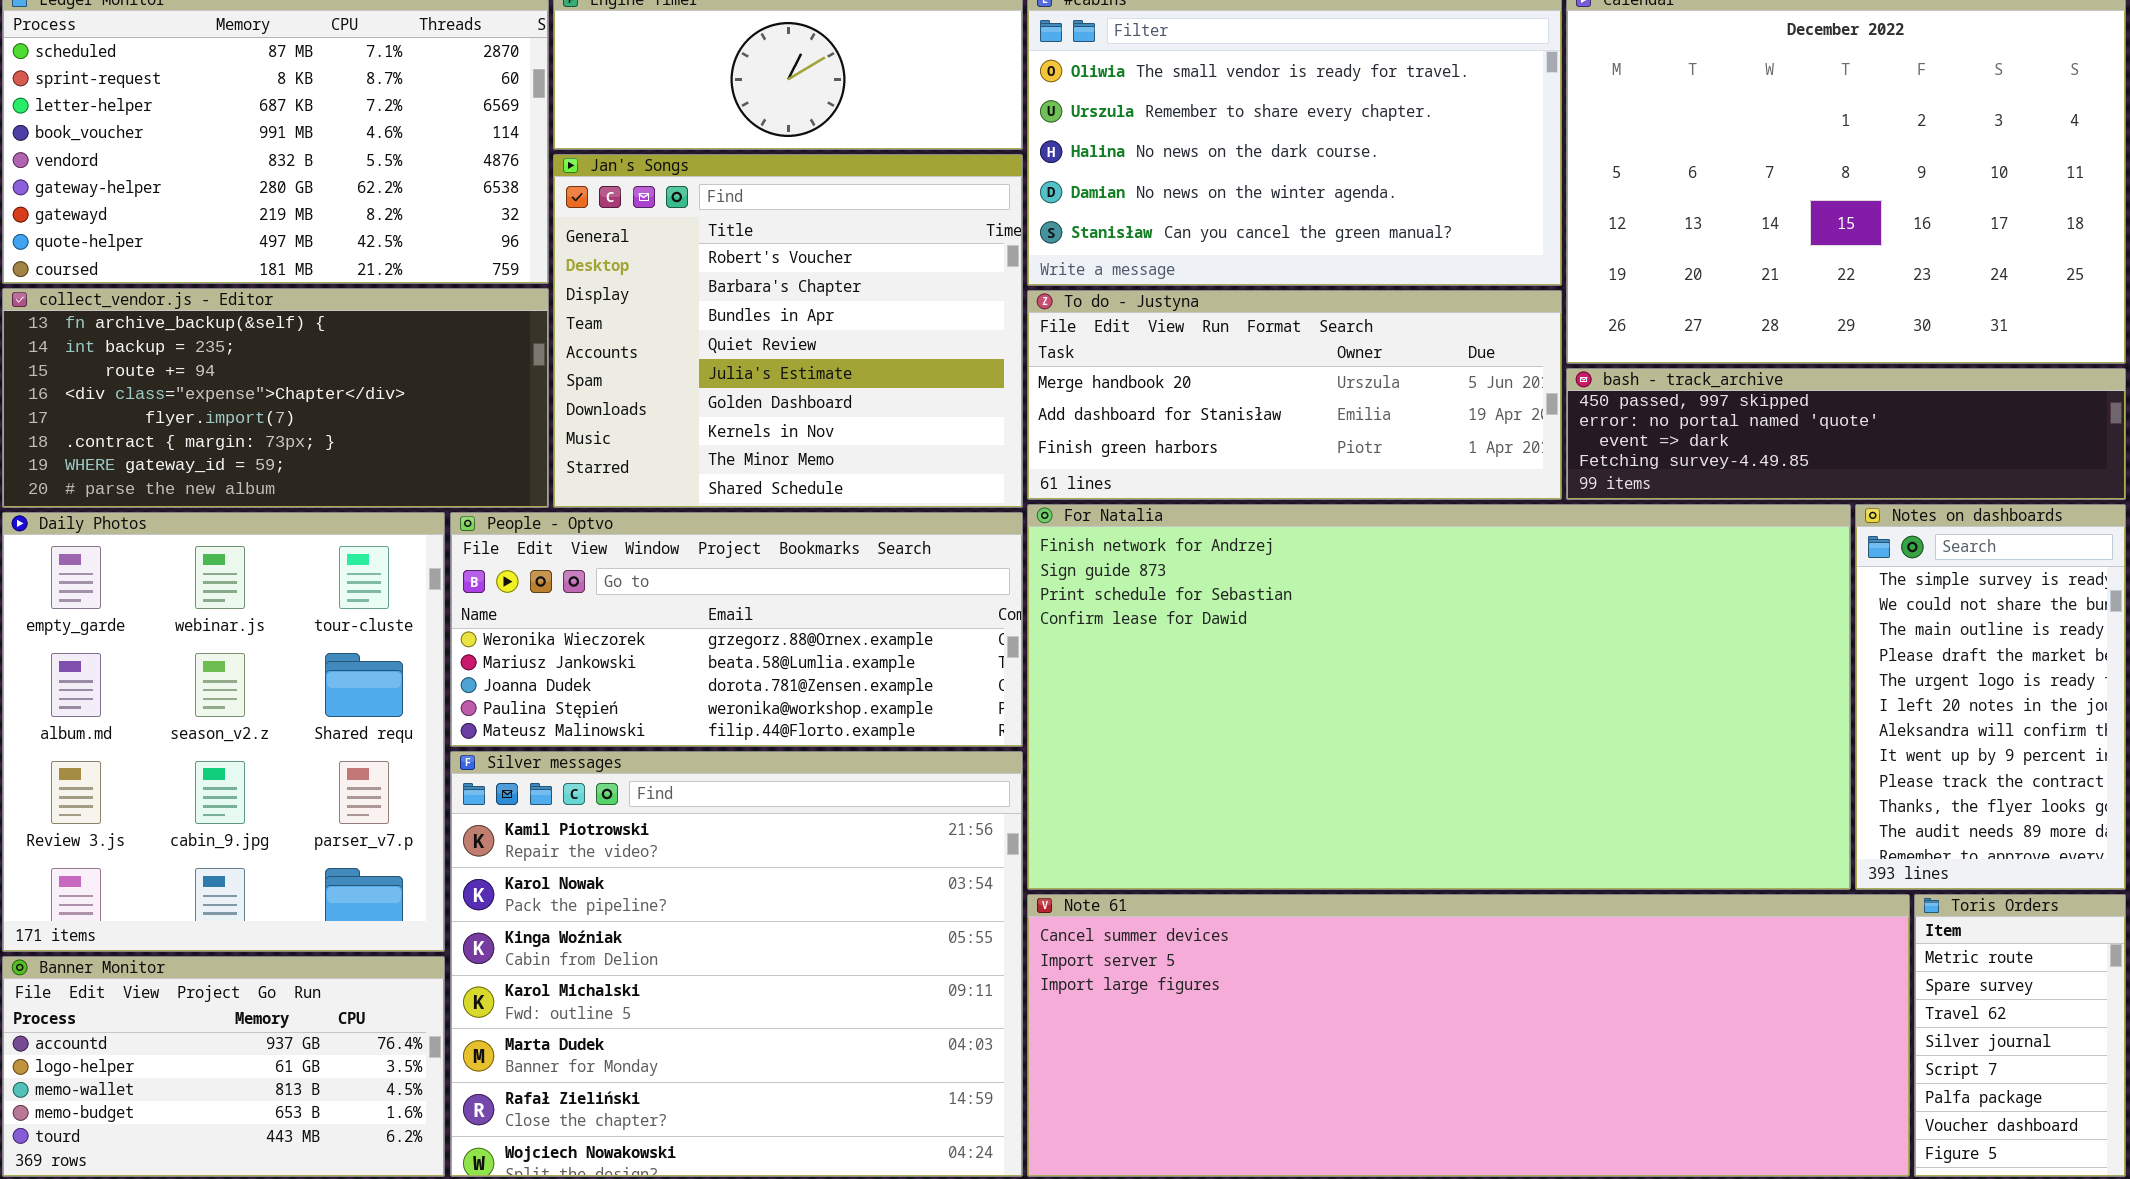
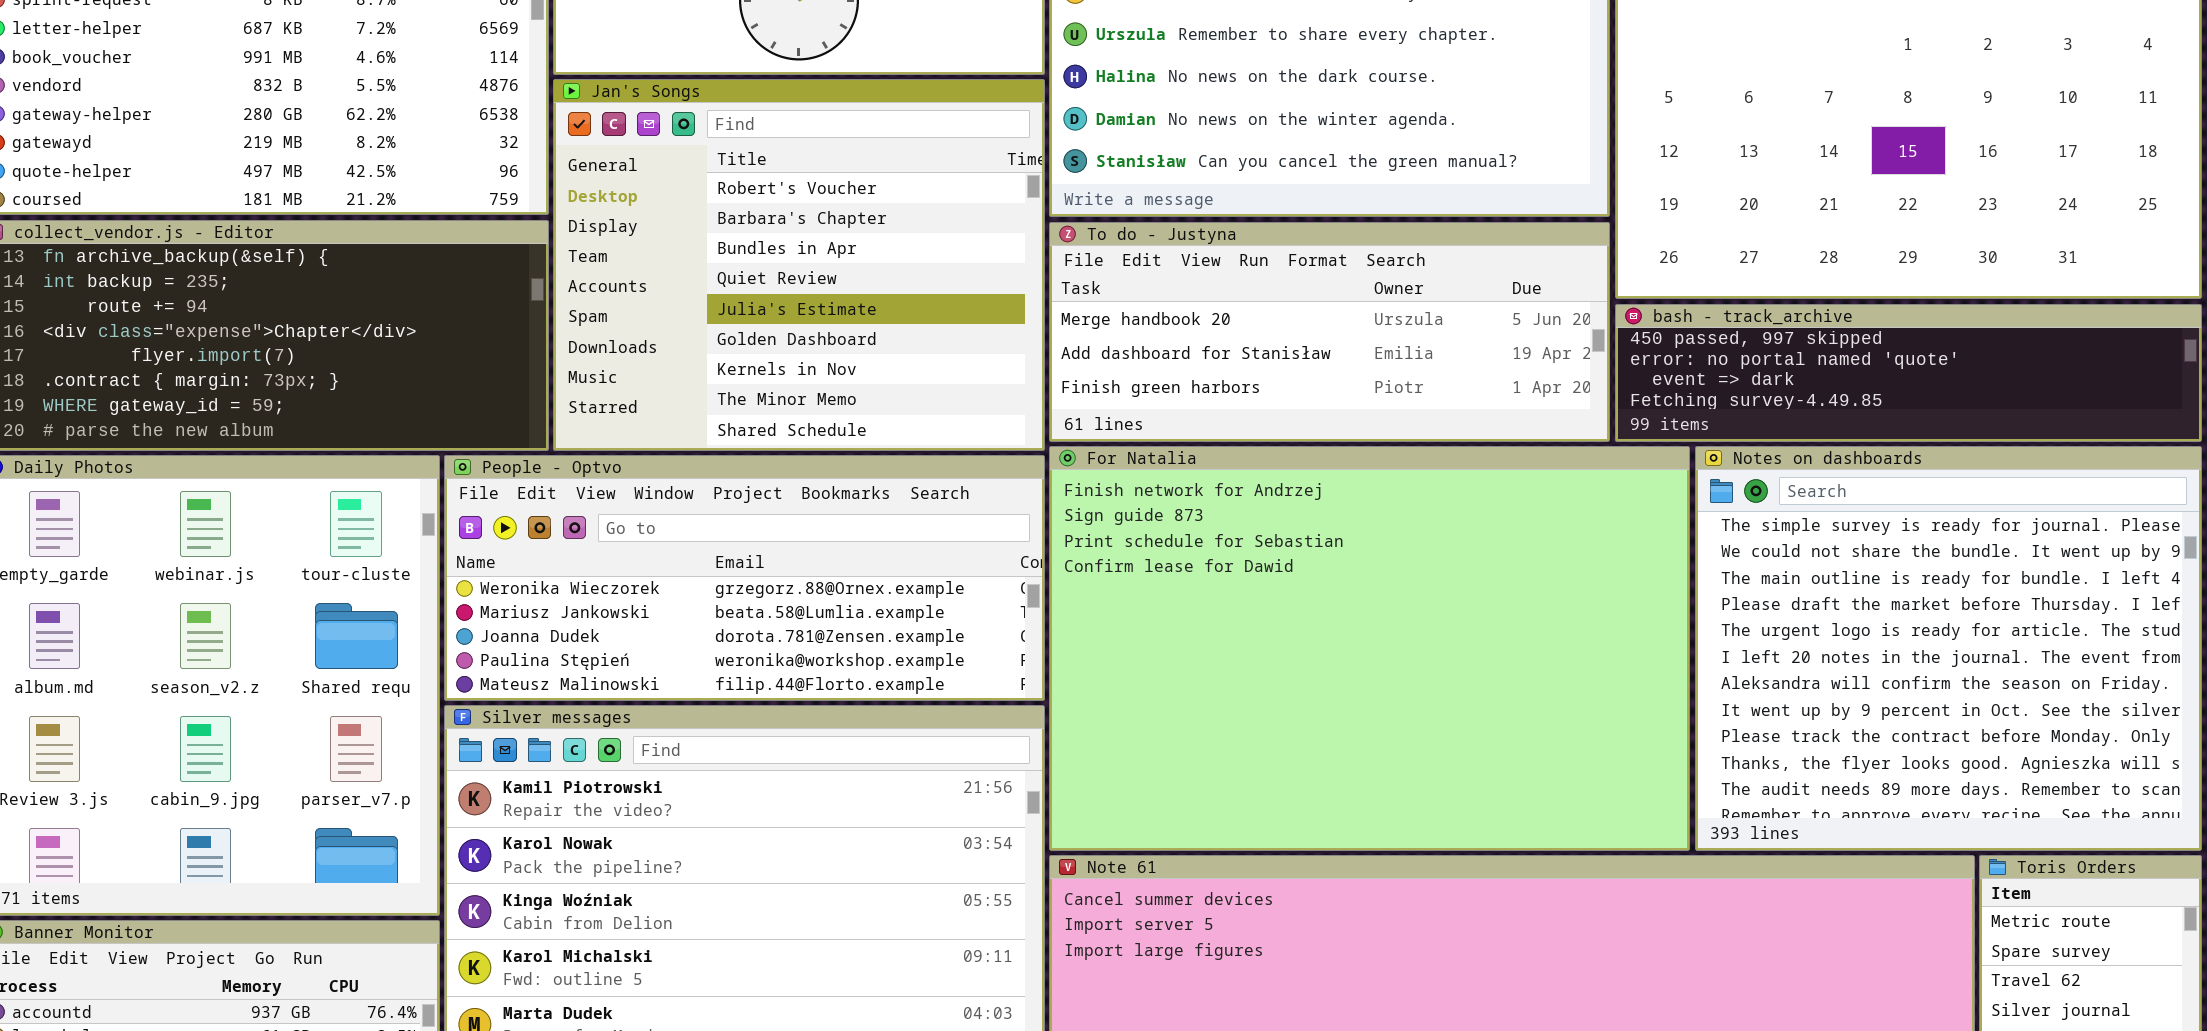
For Natalia: [1027,504,1851,890] -> [1049,446,1690,851], resized
Notes on dashboards: [1855,504,2126,890] -> [1695,446,2202,851], resized

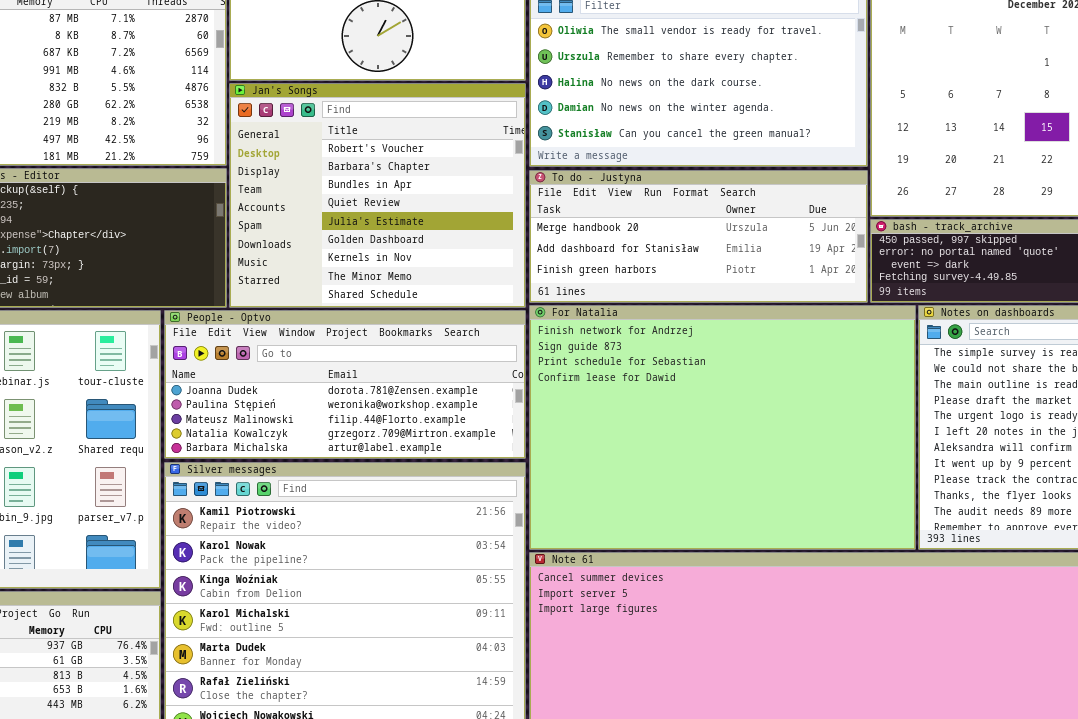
People - Optvo: [444,455,1045,701] -> [164,310,526,459], scrolled down 2 rows

